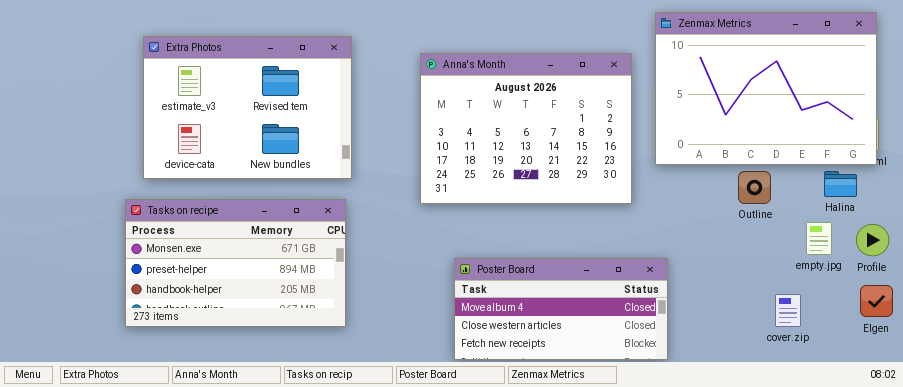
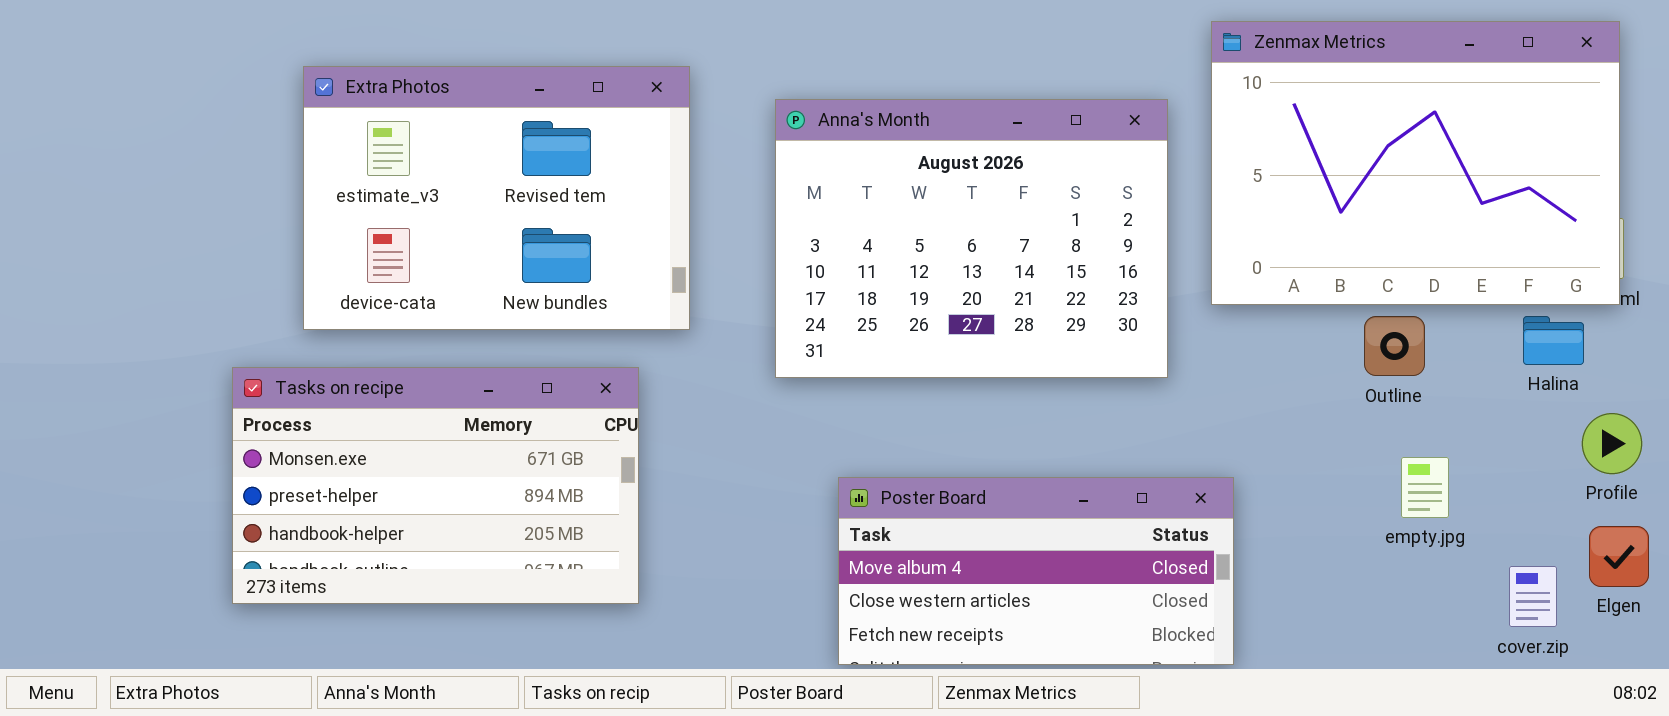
Extra Photos: [143,36,352,179] -> [303,66,690,330], moved
empty.jpg: [806,222,832,255] -> [1401,457,1449,518], moved
cover.zip: [775,294,801,327] -> [1509,566,1557,627], moved

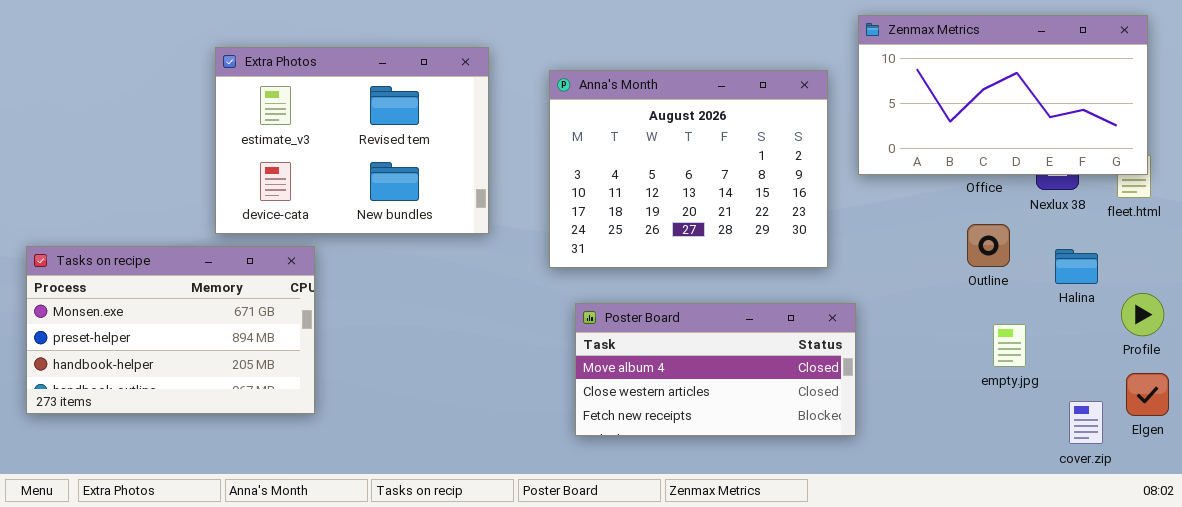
Zenmax Metrics: [1211,21,1620,305] -> [858,15,1148,175], resized
Halina: [1523,316,1584,365] -> [1055,249,1098,284], moved
Tasks on recipe: [232,367,639,604] -> [26,246,315,414], moved
Poster Board: [838,477,1234,665] -> [575,303,856,436], moved

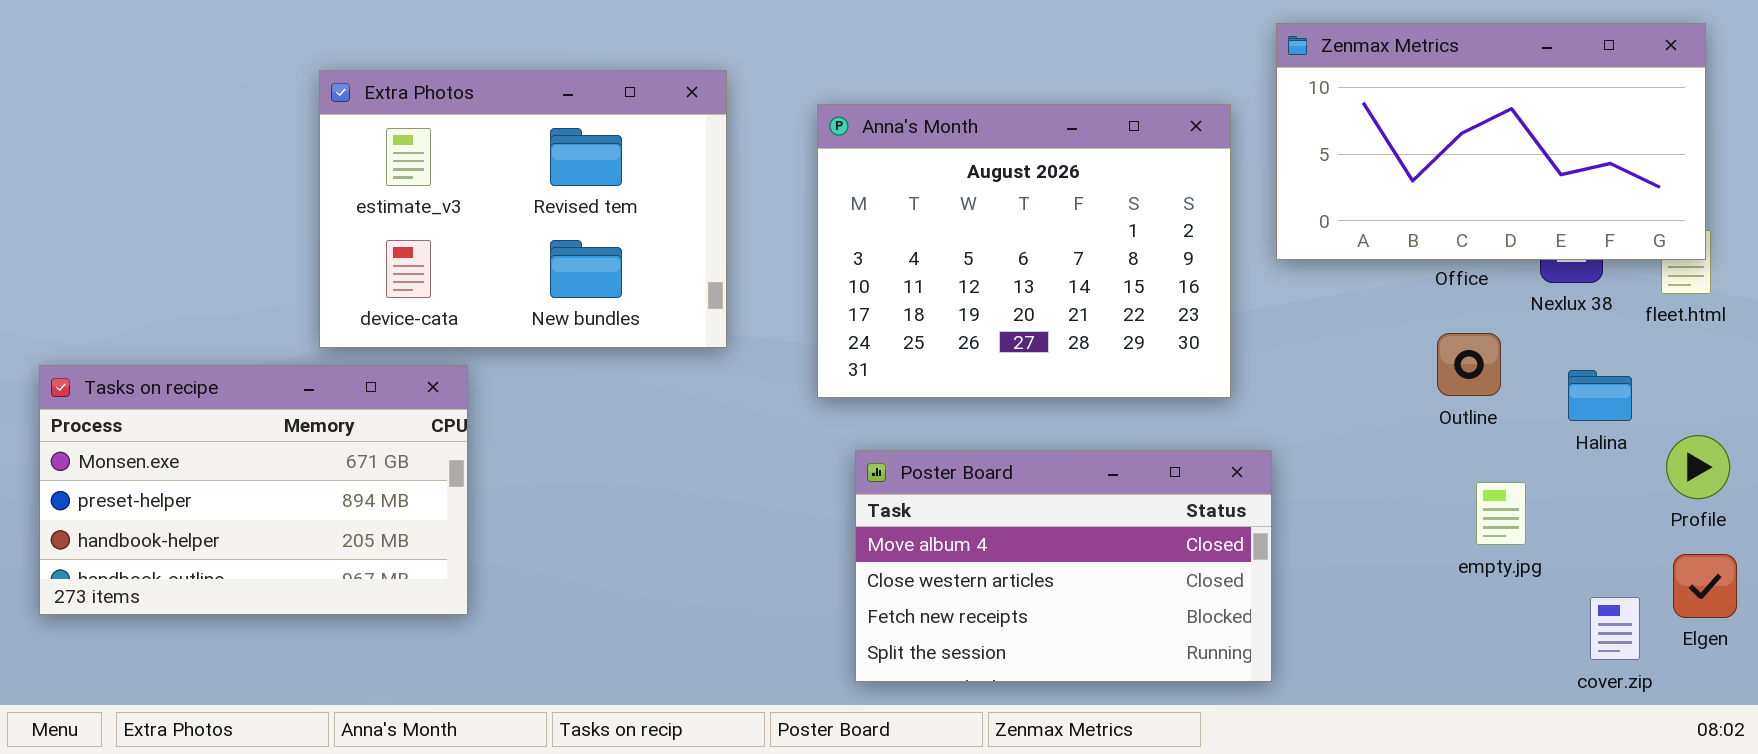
Poster Board: [575,303,856,436] -> [855,450,1272,682], resized

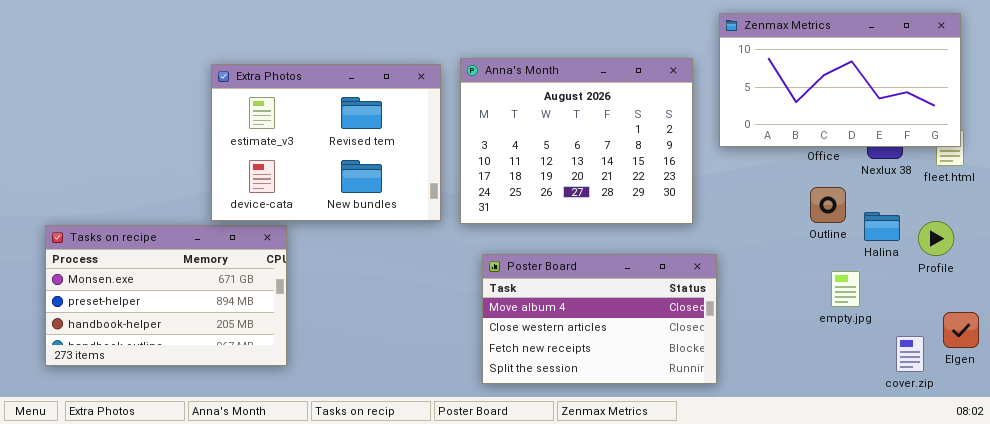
Extra Photos: [319,70,727,348] -> [211,64,441,221], moved
Tasks on recipe: [39,365,468,615] -> [45,225,287,366], moved
Halina: [1568,370,1632,421] -> [864,212,900,241], moved
Profile: [1666,435,1730,499] -> [918,221,954,256], moved

